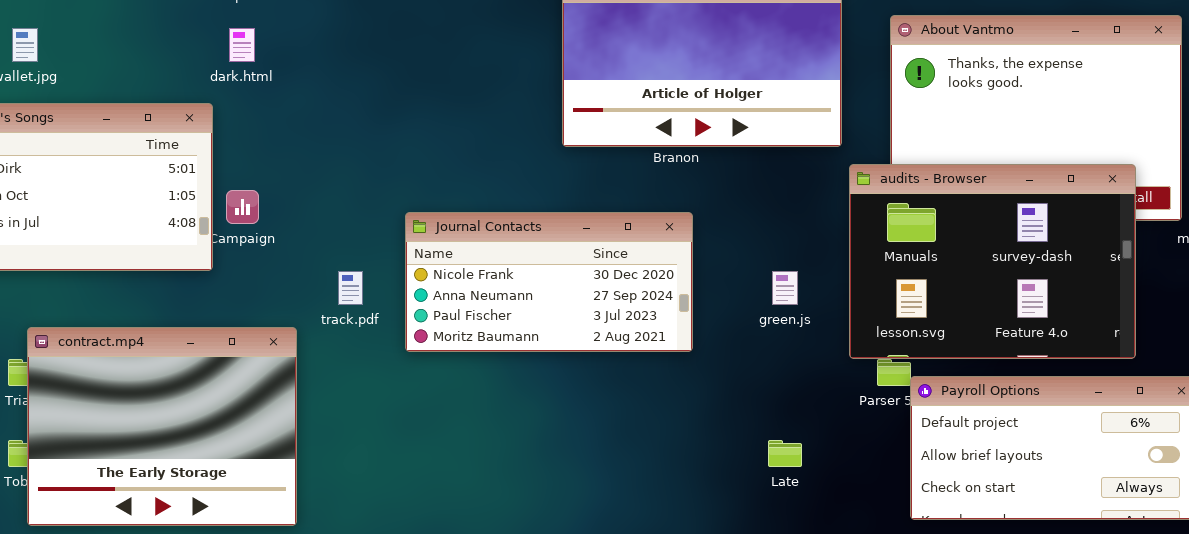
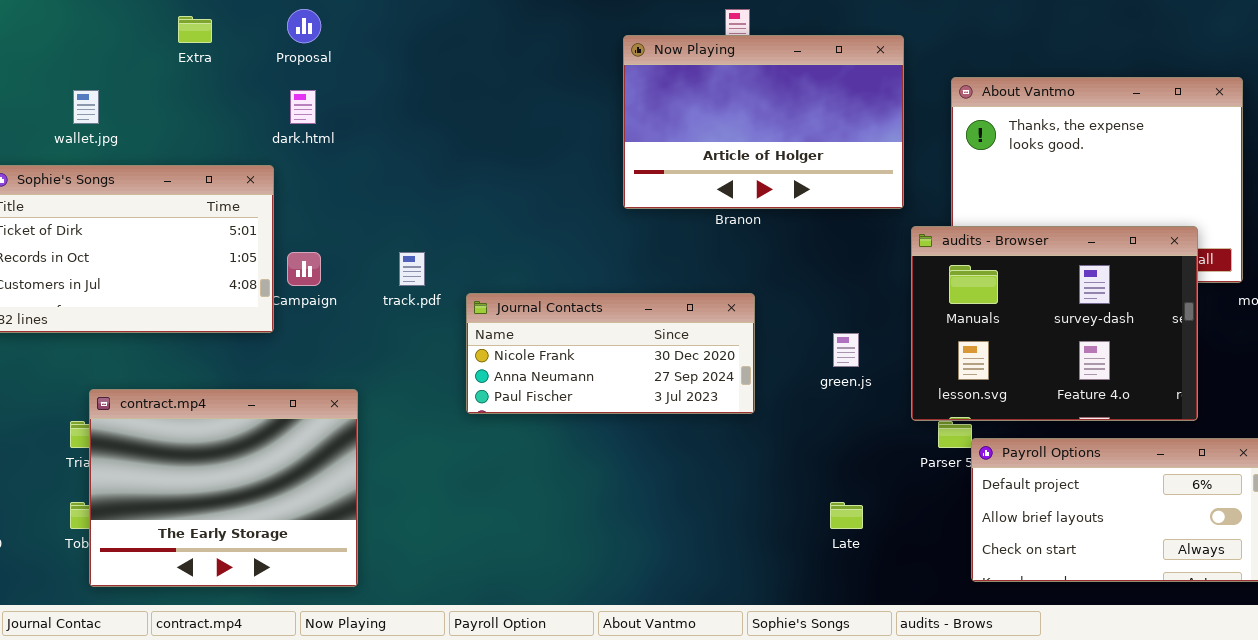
Journal Contacts: [405,212,693,352] -> [466,293,755,414], resized
track.pdf: [338,271,363,305] -> [399,252,425,286], moved

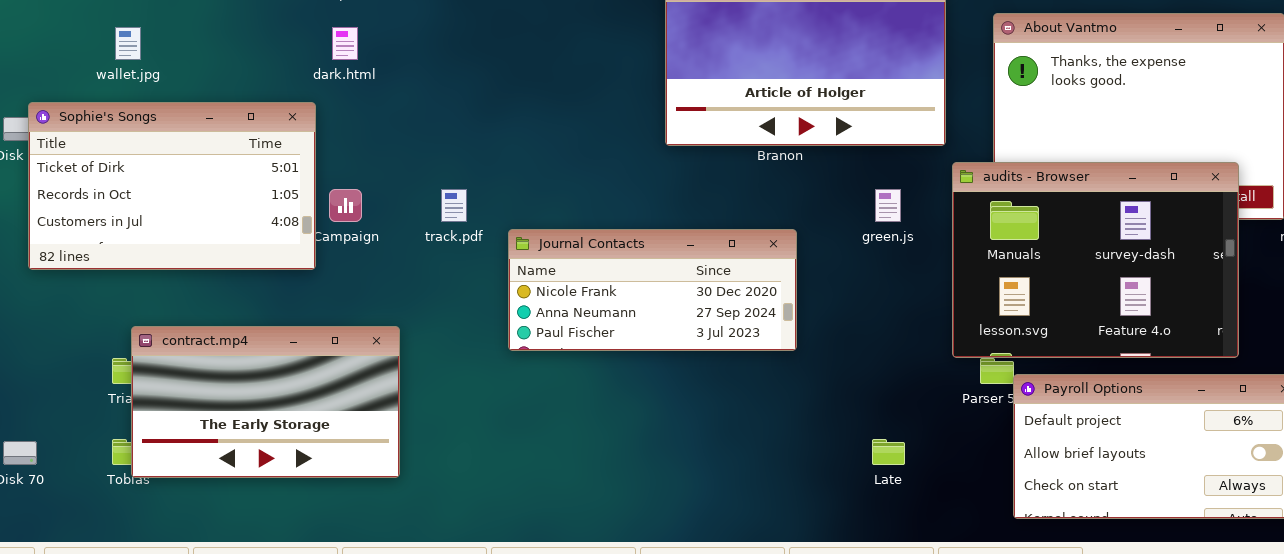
green.js: [833,333,859,367] -> [875,189,901,222], moved
contract.mp4: [89,389,358,587] -> [131,326,400,478], resized

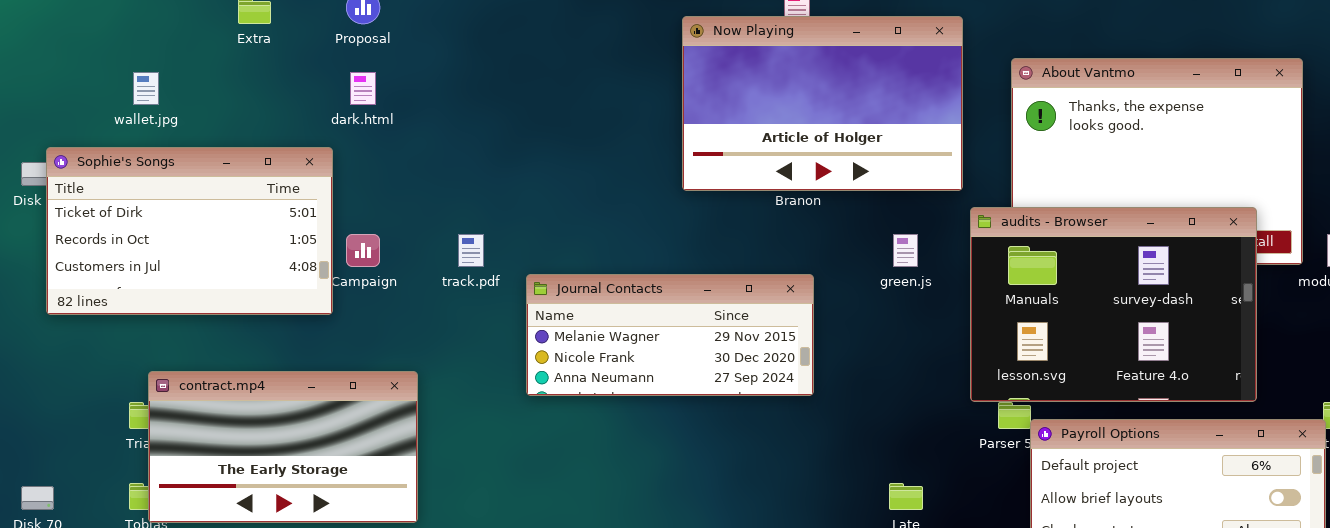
Journal Contacts: [508,229,797,351] -> [526,274,814,396], scrolled up 1 row

